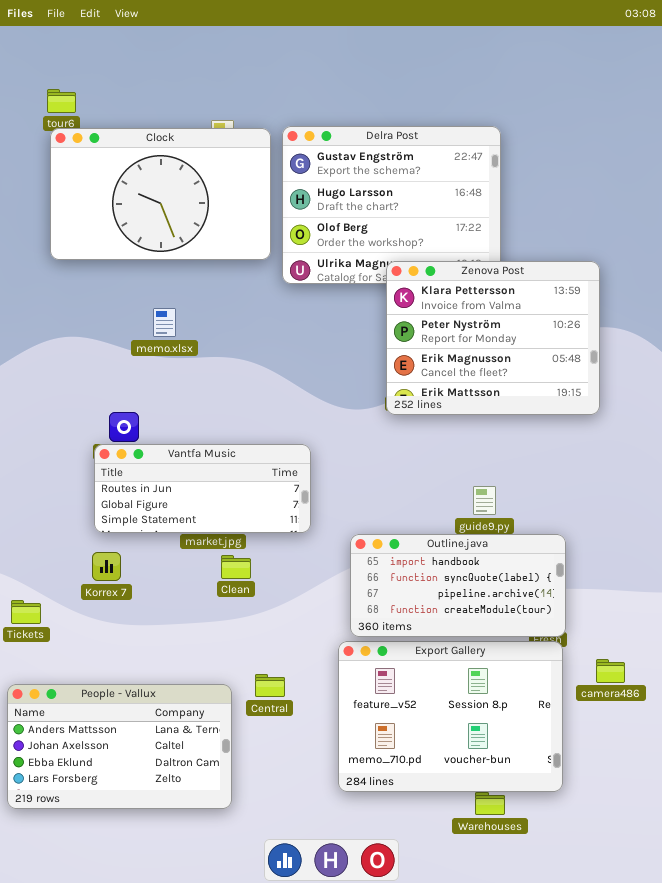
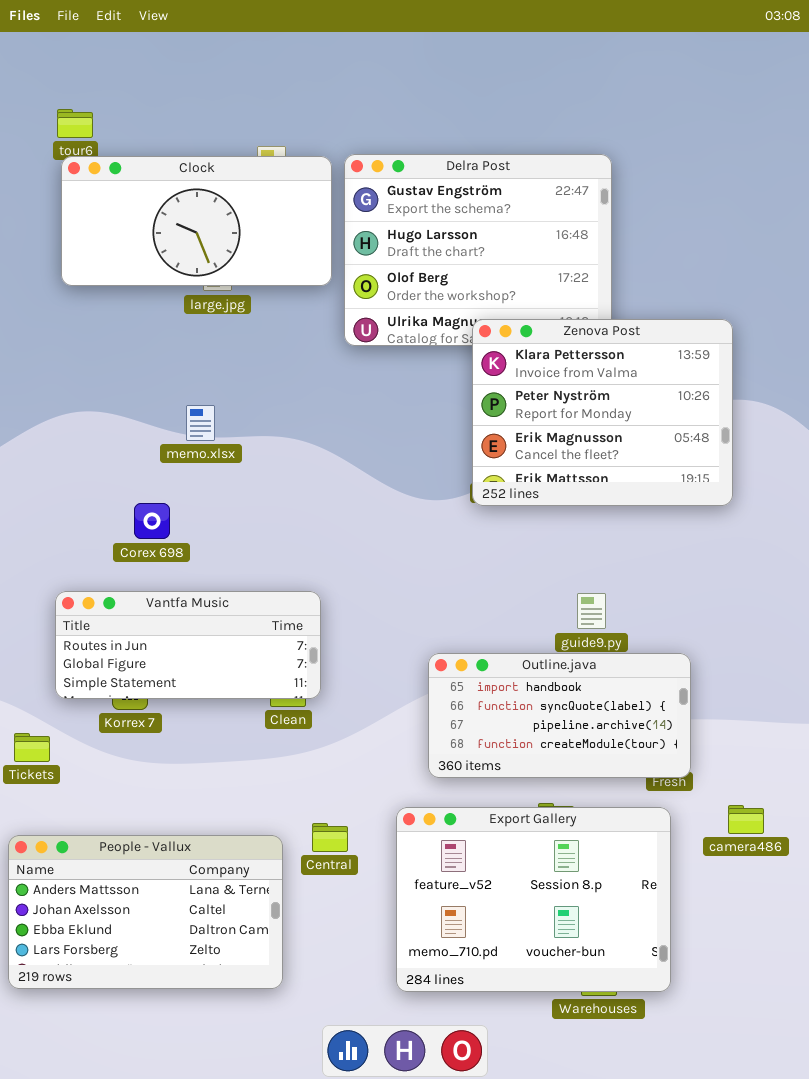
Clock: [50,128,271,260] -> [61,156,332,286], resized
memo.xlsx: [153,308,176,337] -> [186,405,215,441], moved
Vantfa Music: [94,444,311,533] -> [55,591,321,699], moved
Export Gallery: [338,641,563,792] -> [396,807,671,992], moved

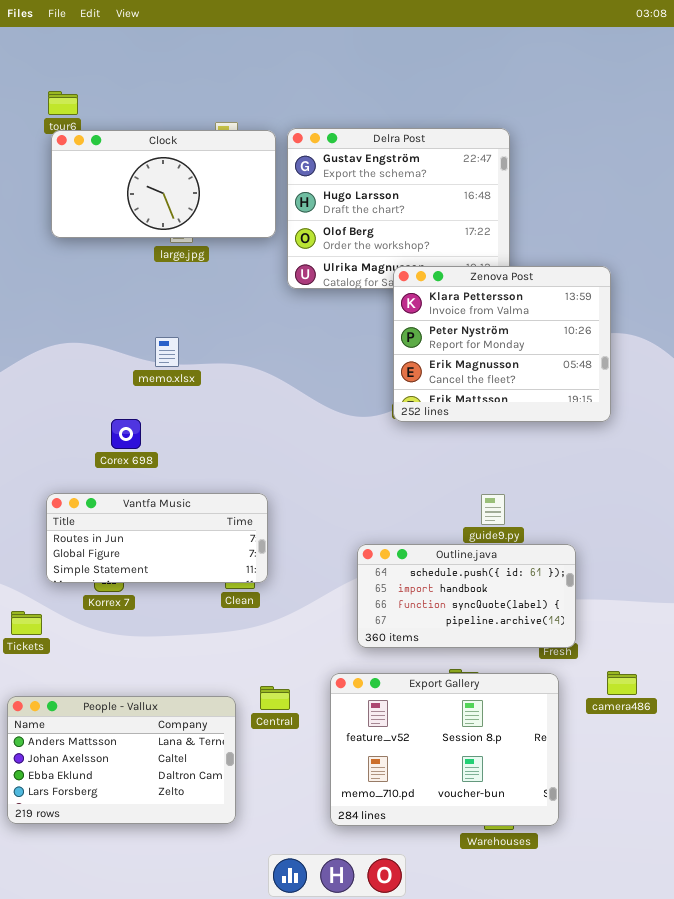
Outline.java: [428,653,691,778] -> [357,544,576,648], scrolled up 1 row

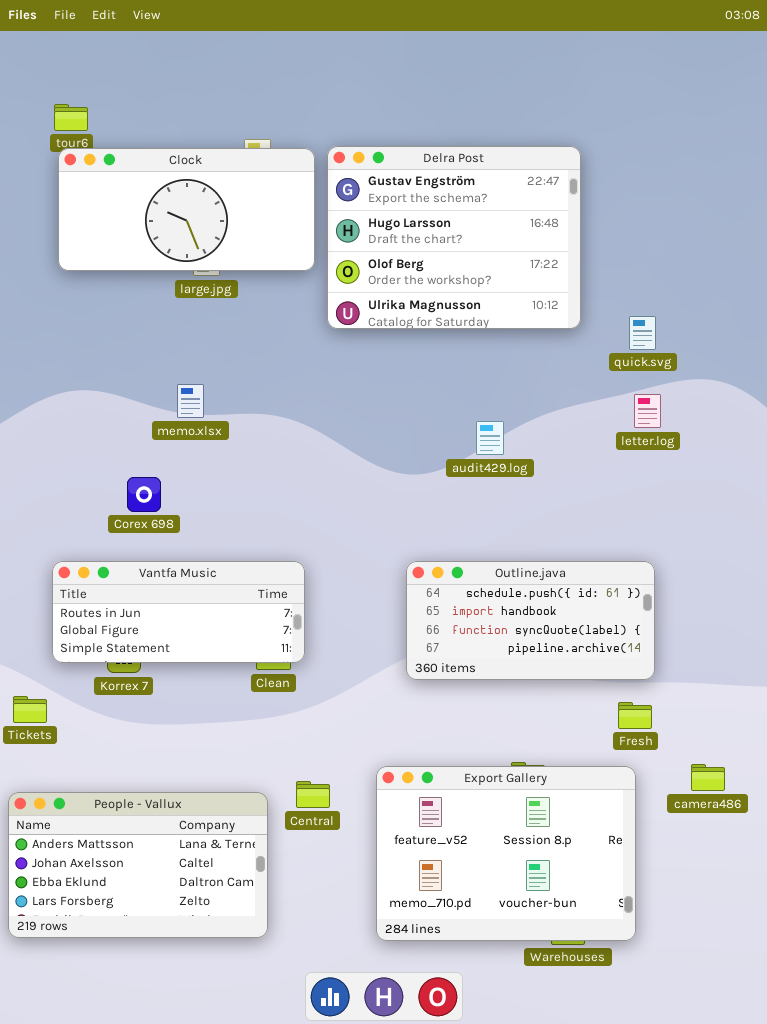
Zenova Post: [393,266,611,422] -> none, closed
Outline.java: [357,544,576,648] -> [406,561,655,680], moved

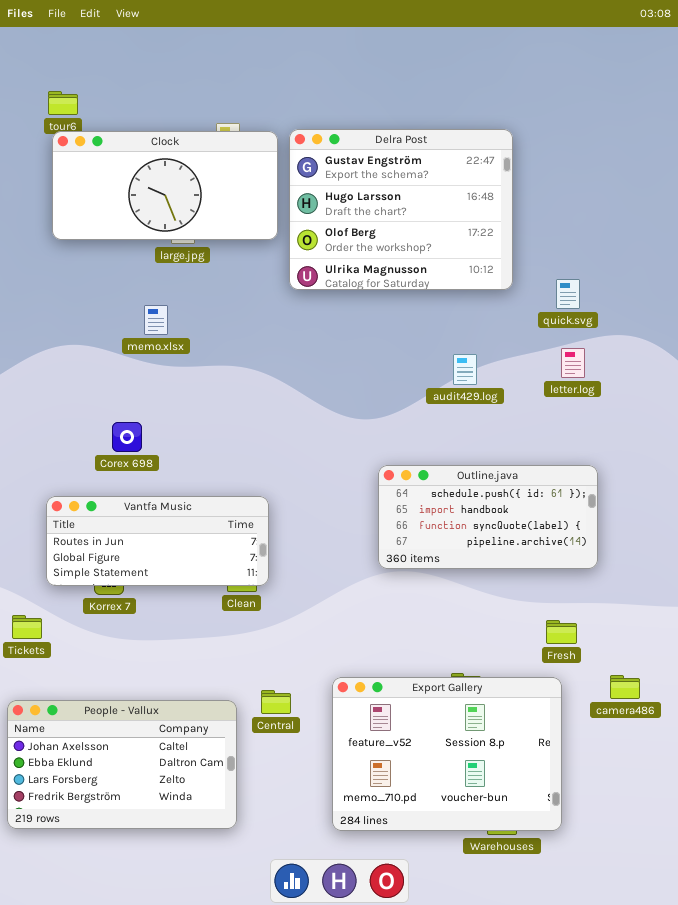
memo.xlsx: [177,384,204,418] -> [144,305,168,335], moved
audit429.log: [476,421,504,455] -> [453,354,477,385], moved
Outline.java: [406,561,655,680] -> [378,465,598,569], moved
People - Vallux: [8,792,268,938] -> [7,700,237,829], scrolled down 1 row

